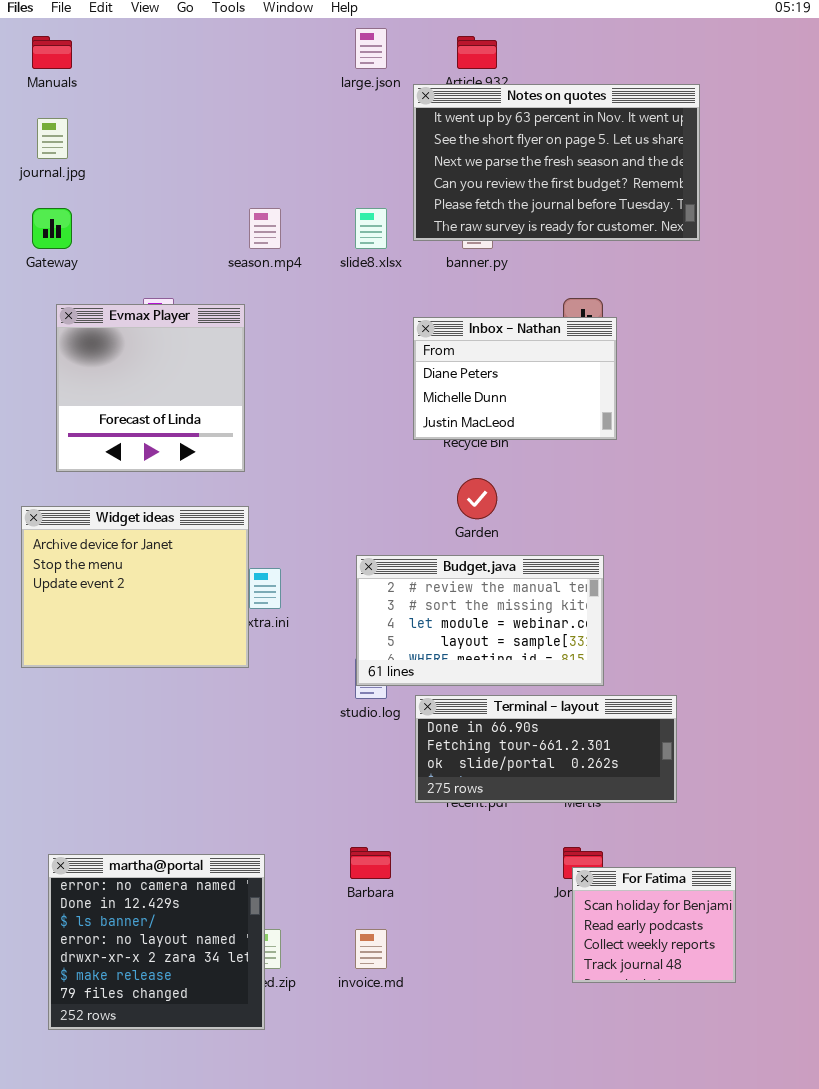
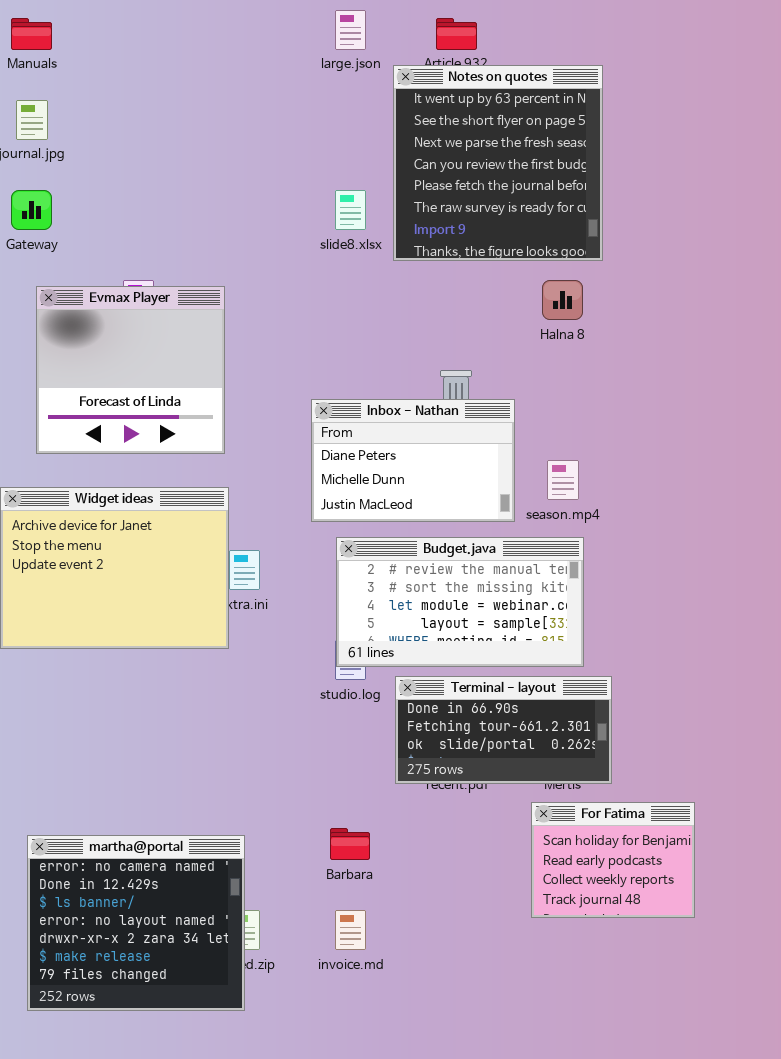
Notes on quotes: [413,84,700,241] -> [393,65,603,261], resized
season.mp4: [249,208,281,249] -> [547,460,579,500], moved
Inbox - Nathan: [413,317,617,440] -> [311,399,515,522], moved
Terminal - layout: [415,695,677,803] -> [395,676,612,784], resized
For Fatima: [572,867,736,983] -> [531,802,695,918], moved

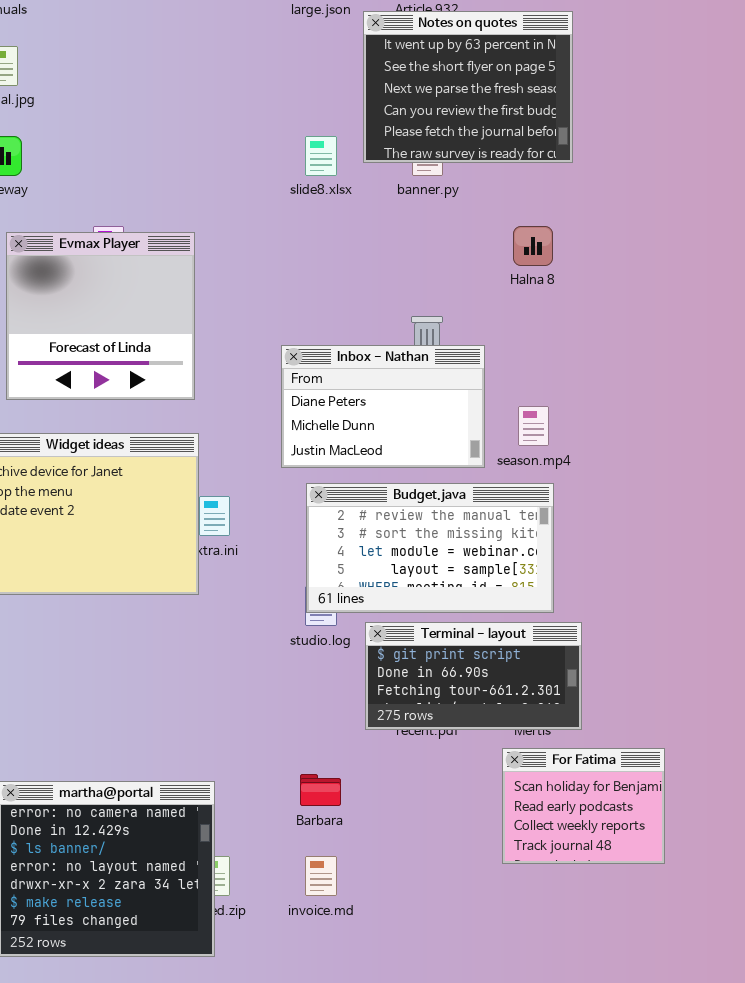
Notes on quotes: [393,65,603,261] -> [363,11,573,163], resized
Terminal - layout: [395,676,612,784] -> [365,622,582,730], scrolled up 1 row

